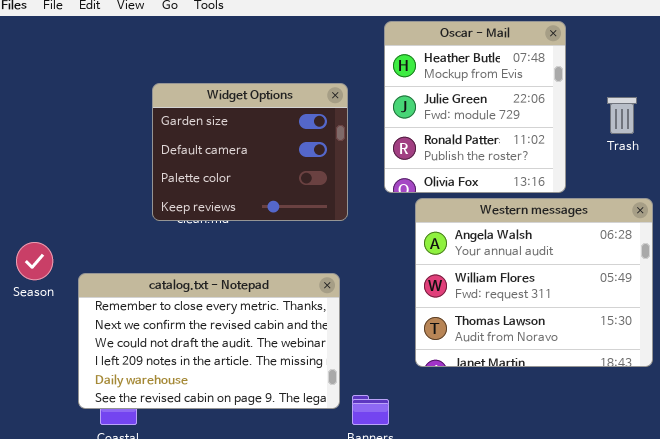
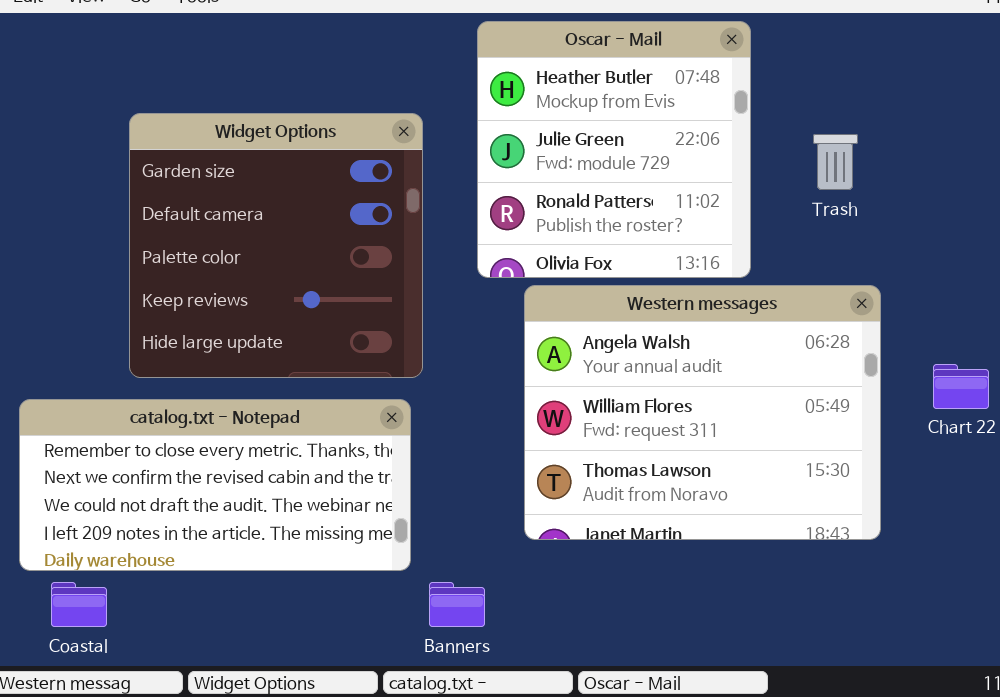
Widget Options: [152,83,348,221] -> [129,113,423,378], resized
catalog.txt - Notepad: [78,273,340,409] -> [19,399,411,571], resized

